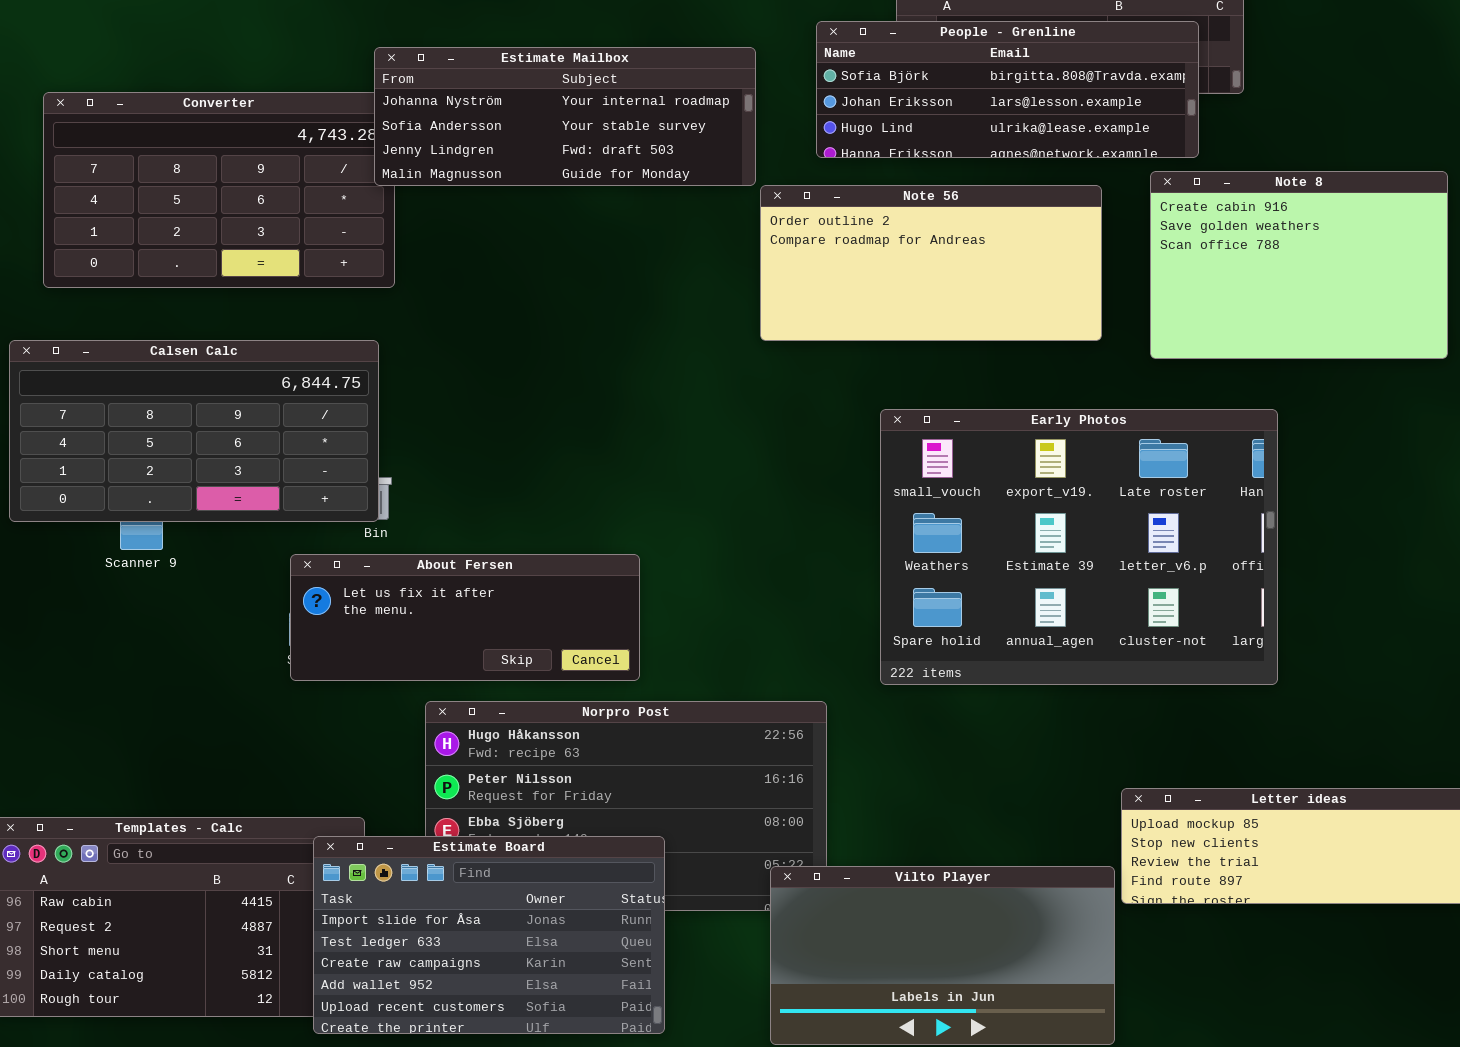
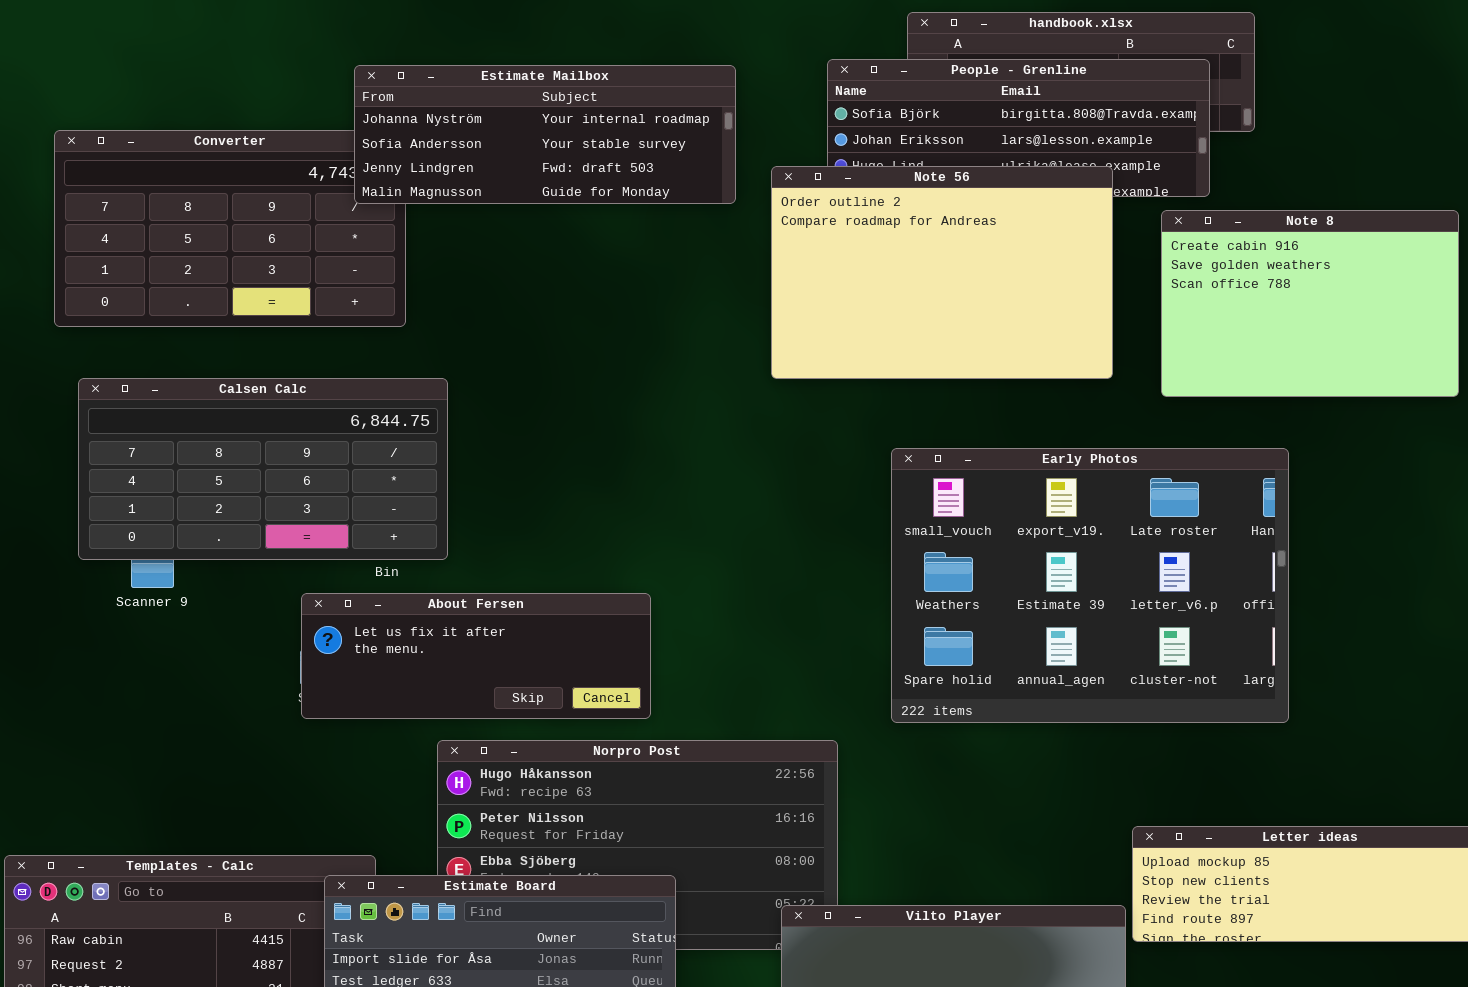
Estimate Mailbox: [374,47,756,186] -> [354,65,736,204], moved
Note 56: [760,185,1102,341] -> [771,166,1113,379], resized
Calsen Calc: [9,340,379,522] -> [78,378,448,560], moved

